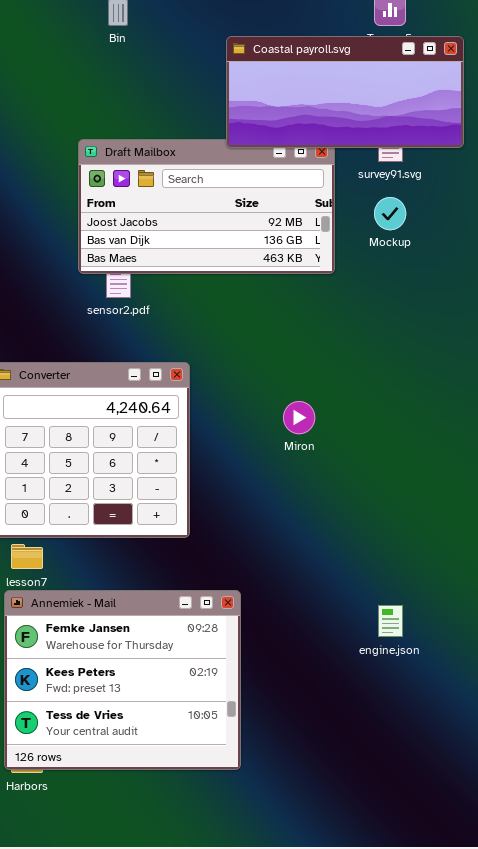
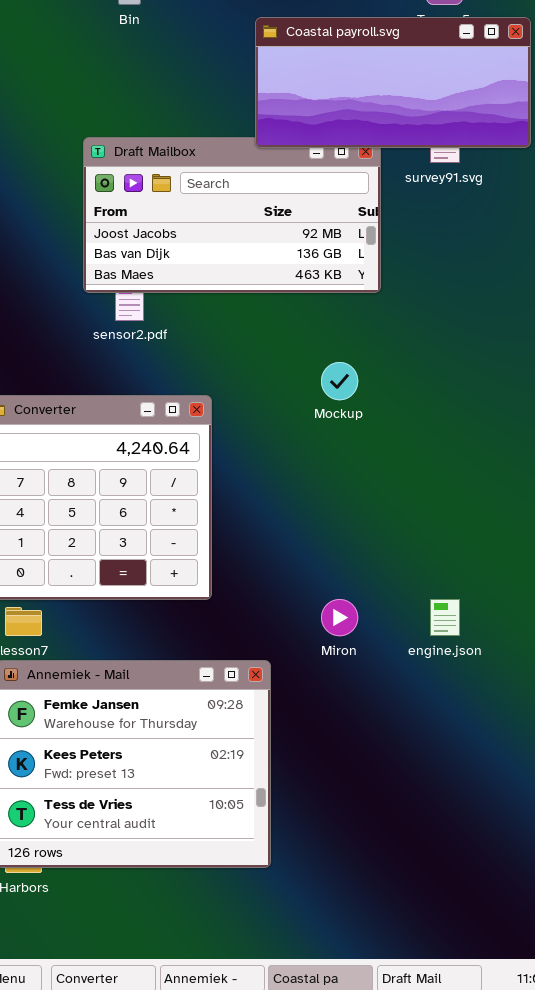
Mockup: [374,197,406,230] -> [321,362,358,400], moved
Miron: [283,401,315,434] -> [321,599,358,636], moved
engine.json: [378,605,403,637] -> [430,599,460,636], moved

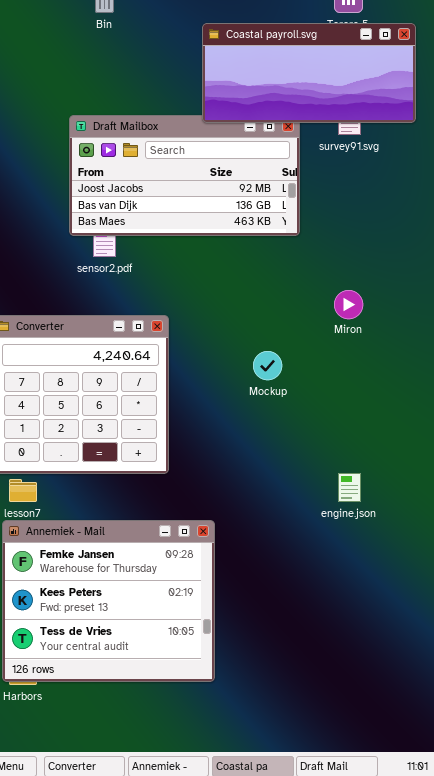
Mockup: [321,362,358,400] -> [253,351,282,380], moved
Miron: [321,599,358,636] -> [334,290,363,319], moved

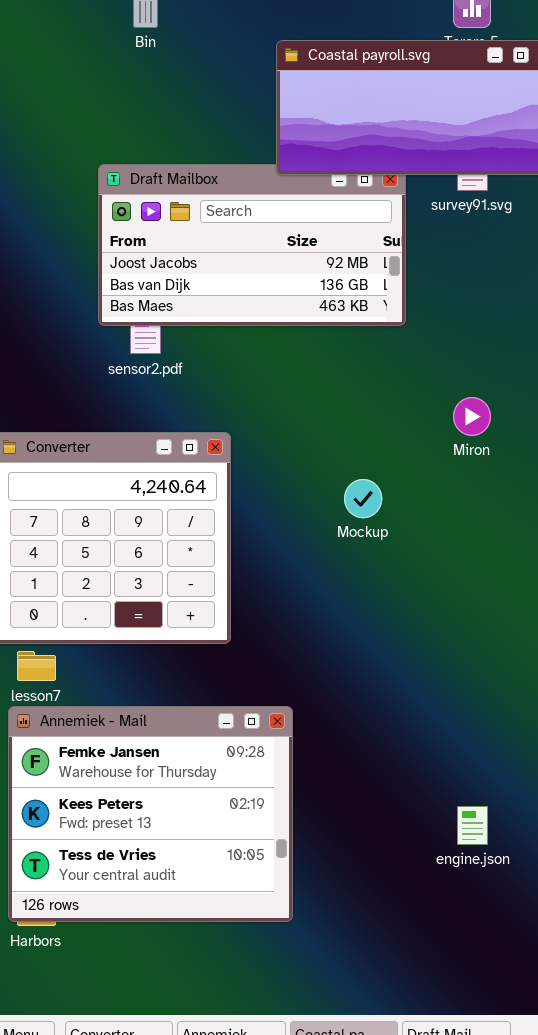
engine.json: [338,473,361,502] -> [457,806,488,845], moved

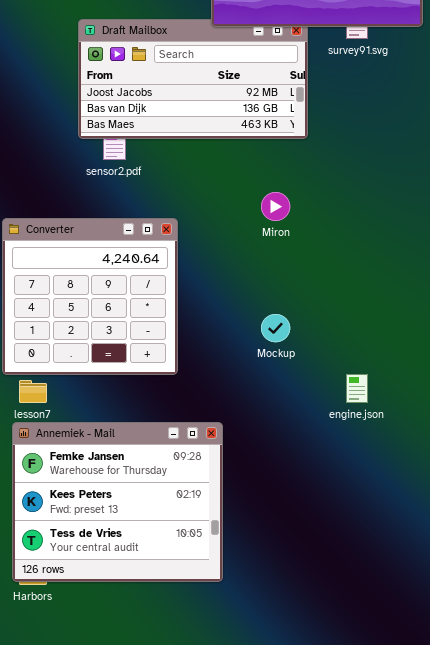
Miron: [453,397,491,436] -> [261,192,290,221], moved
Mockup: [344,479,382,518] -> [261,314,290,342], moved
engine.json: [457,806,488,845] -> [346,374,368,403], moved

